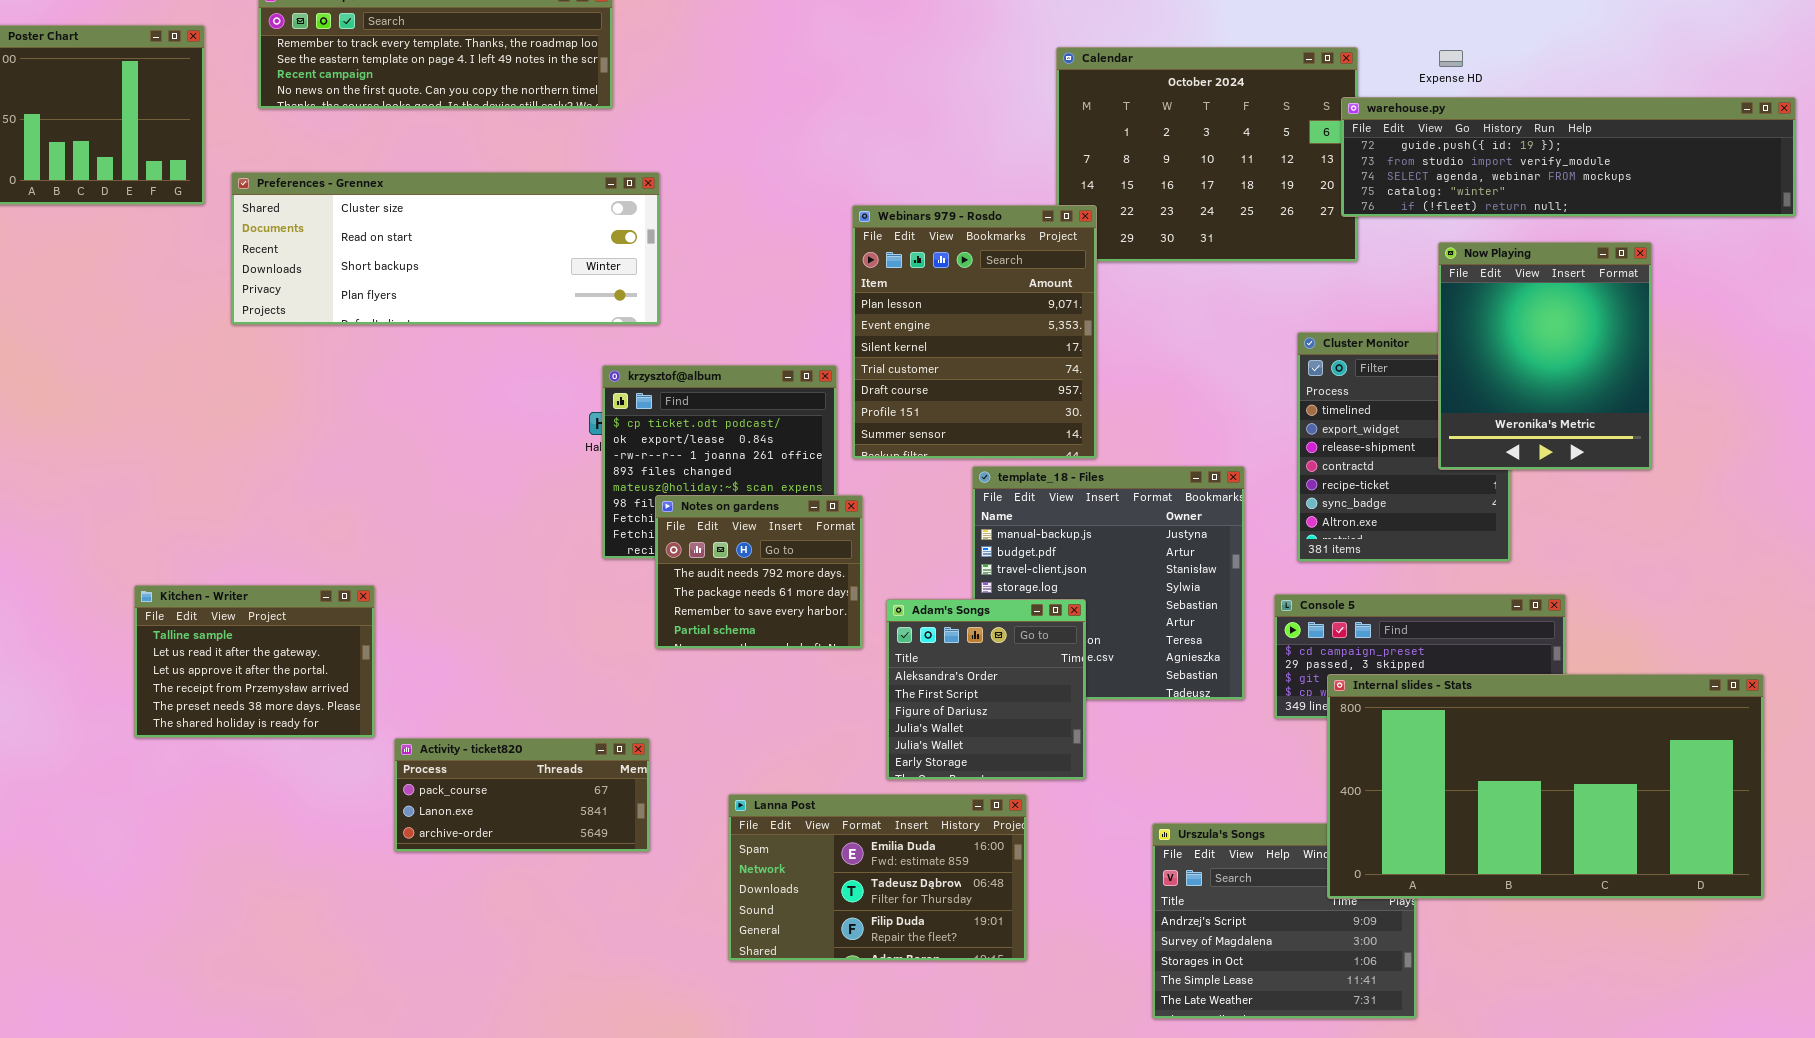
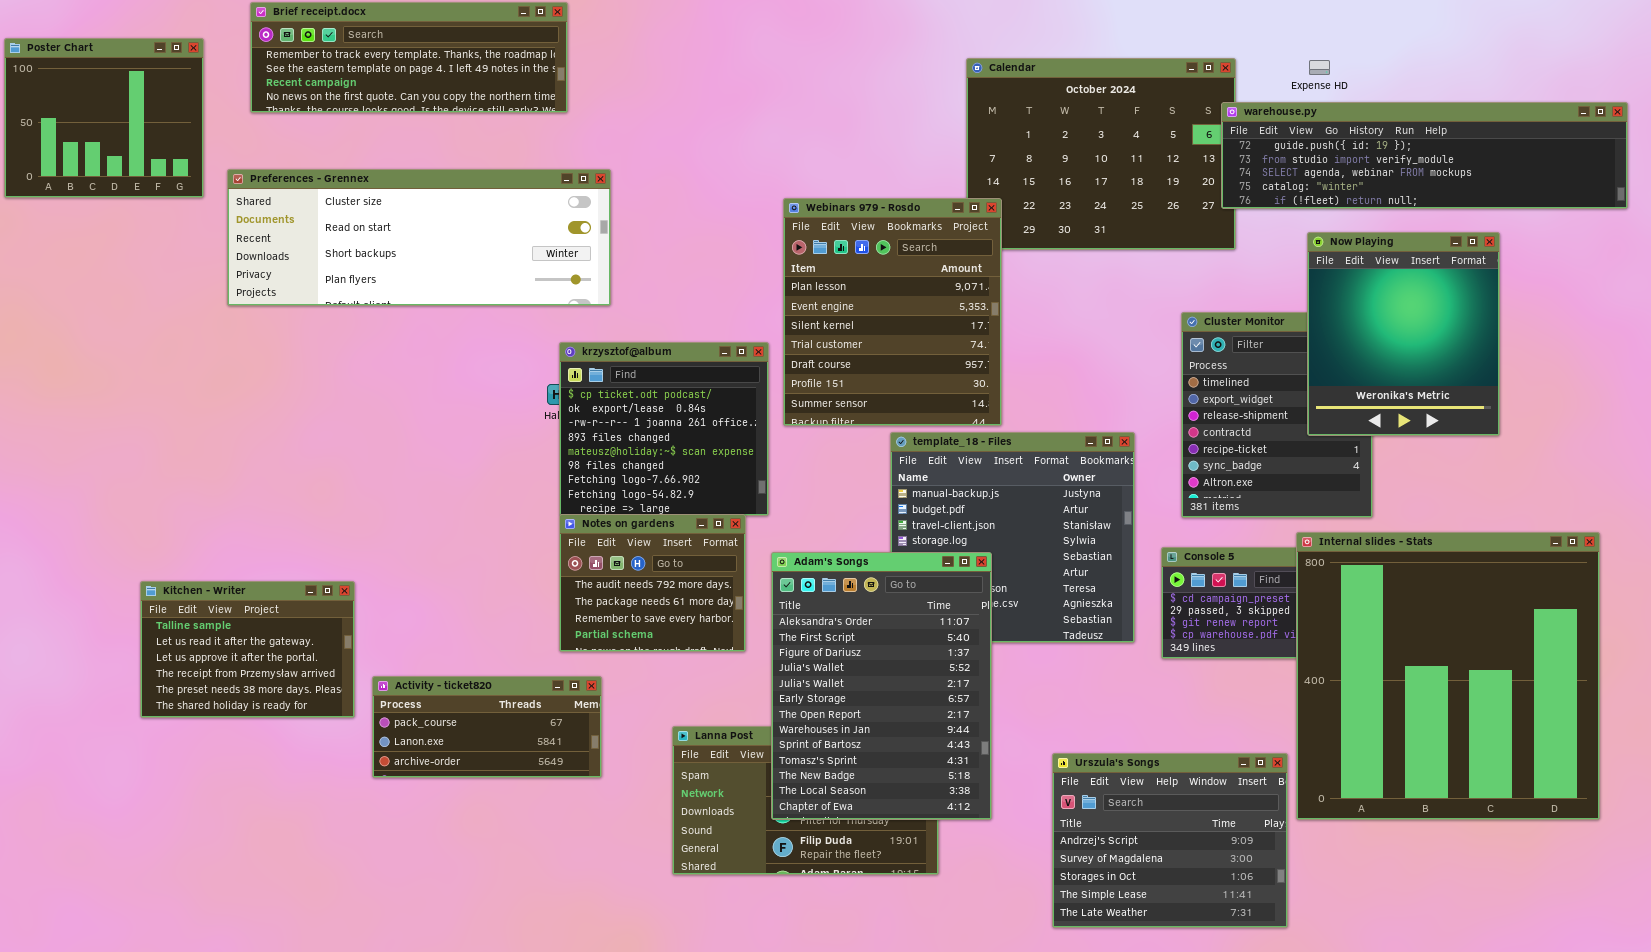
Notes on gardens: [655,495,863,649] -> [559,514,746,652], moved
Kitchen - Writer: [134,585,375,738] -> [140,581,355,718], moved
Adam's Songs: [886,599,1086,780] -> [771,552,992,820], resized
Internal slides - Stats: [1327,674,1764,899] -> [1296,532,1600,820], resized

